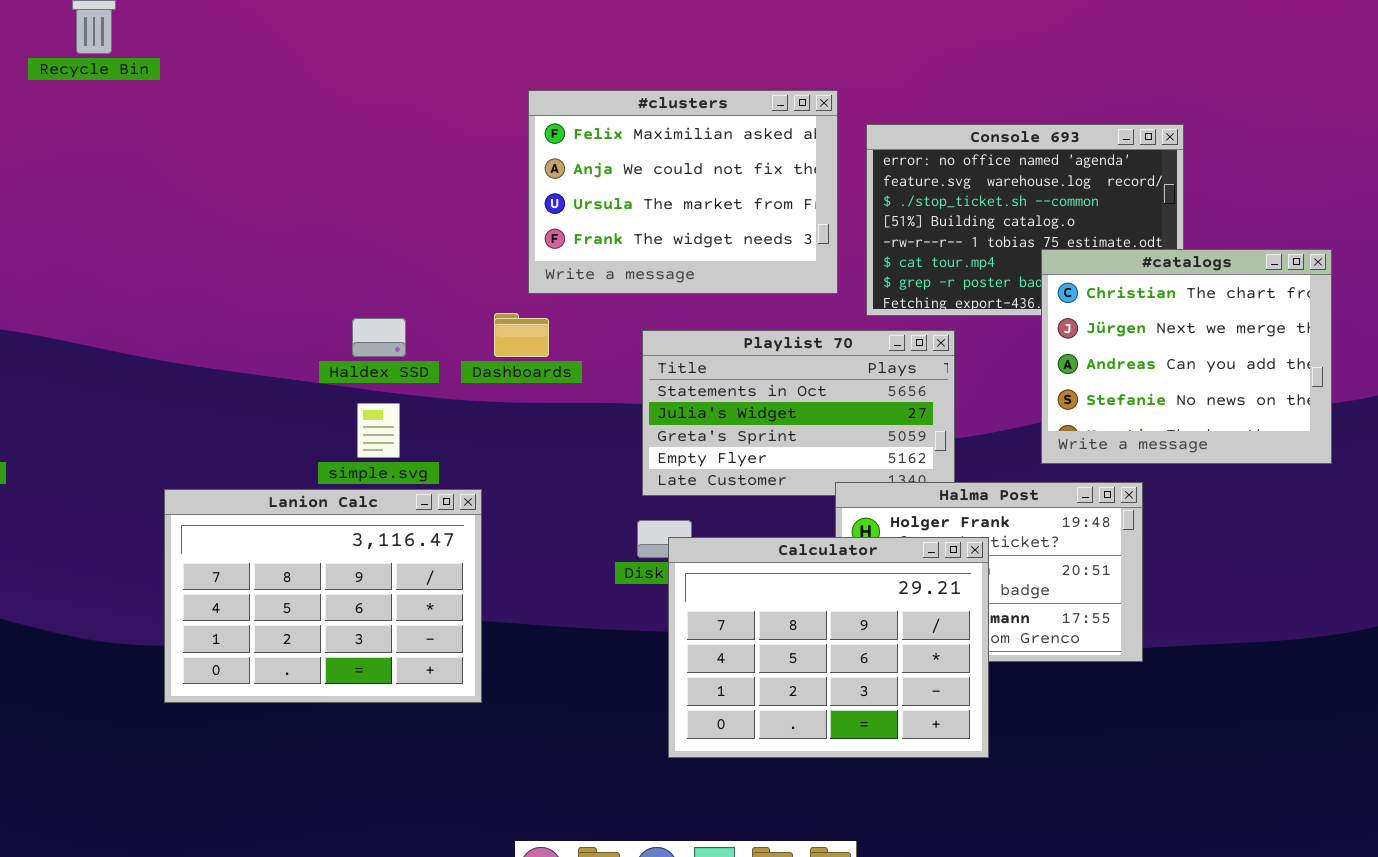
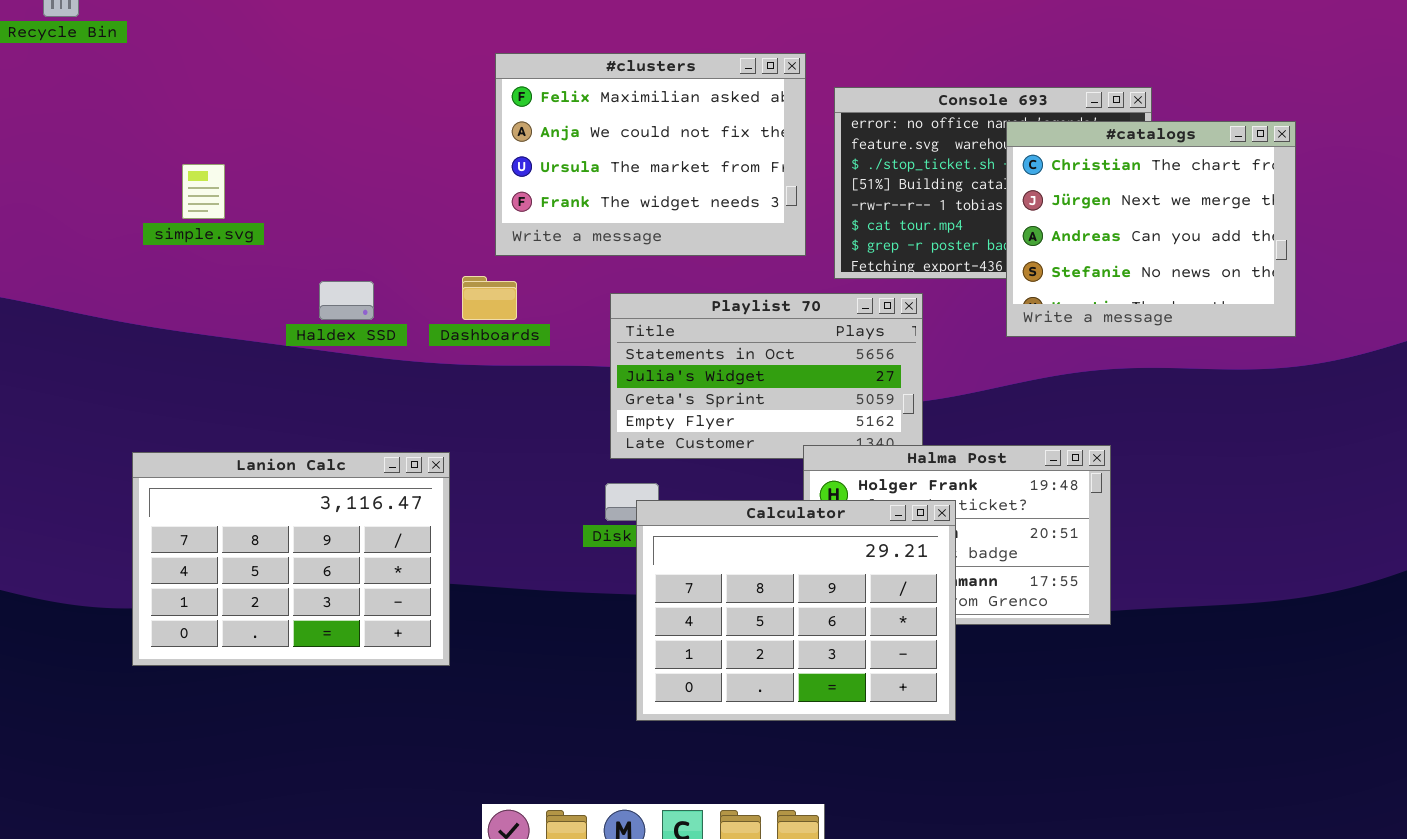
#catalogs: [1041,249,1332,464] -> [1006,121,1296,337], moved
simple.svg: [357,403,400,458] -> [182,164,225,219], moved

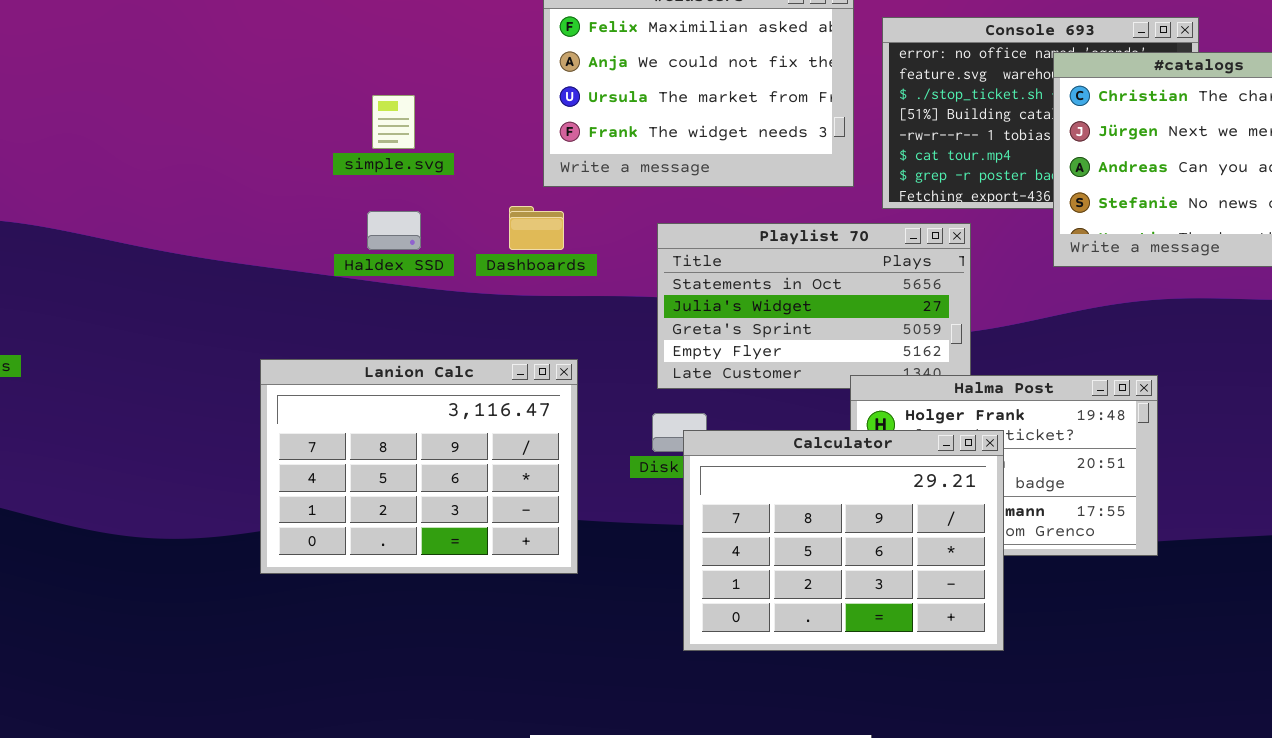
simple.svg: [182,164,225,219] -> [372,95,415,149], moved
Lanion Calc: [132,452,450,666] -> [260,359,578,574], moved

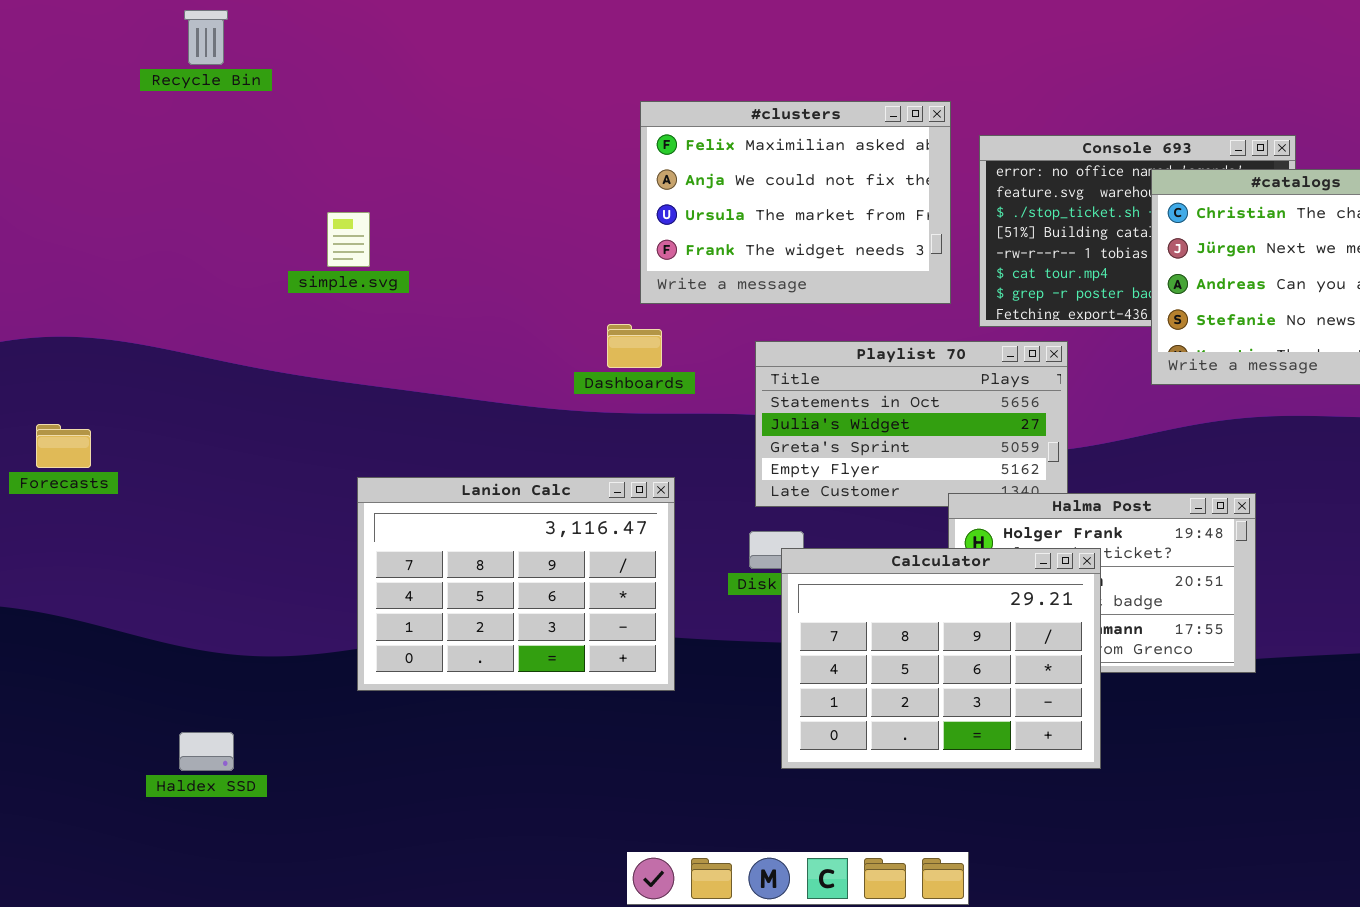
simple.svg: [372,95,415,149] -> [327,212,370,267], moved
Haldex SSD: [367,211,421,250] -> [179,732,234,771], moved

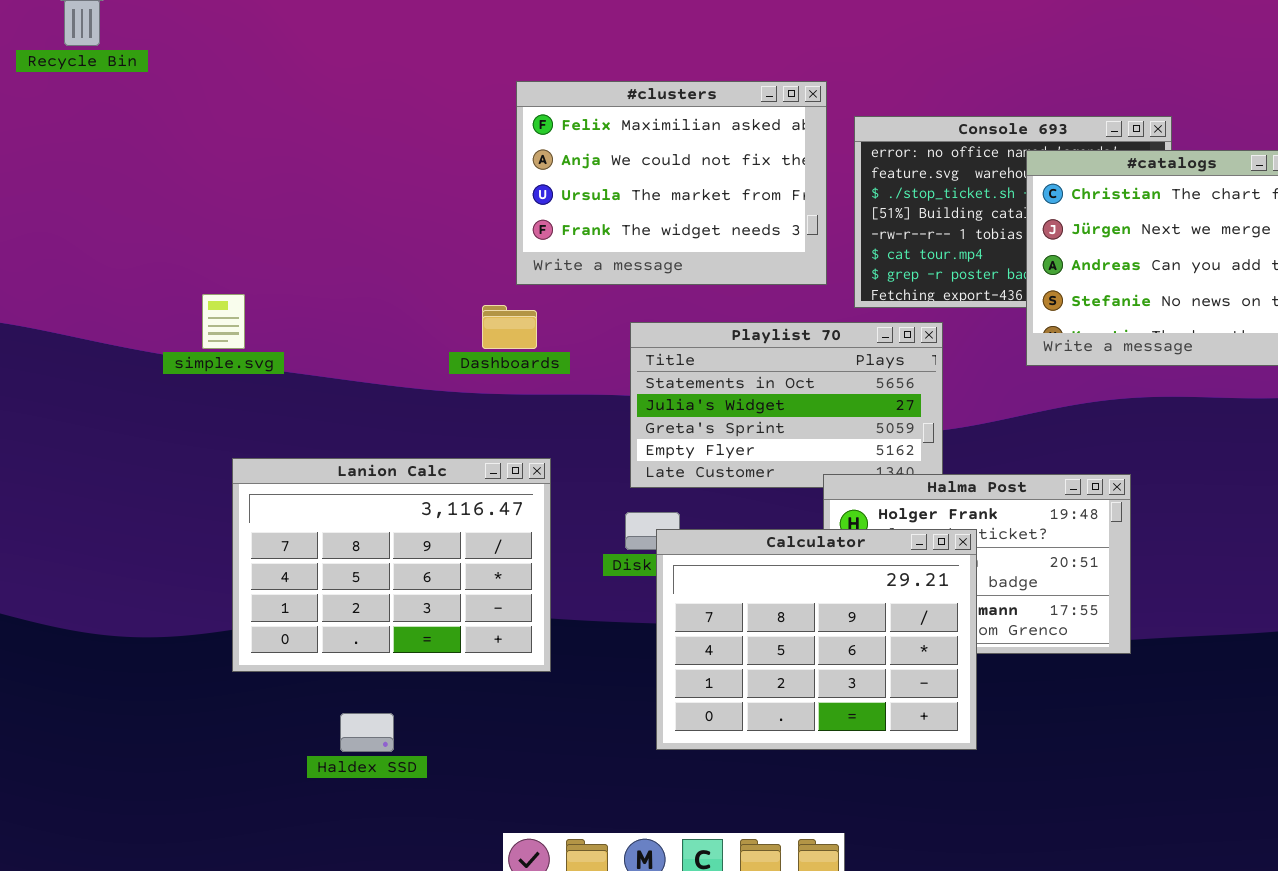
simple.svg: [327,212,370,267] -> [202,294,245,349], moved
Haldex SSD: [179,732,234,771] -> [340,713,394,752], moved

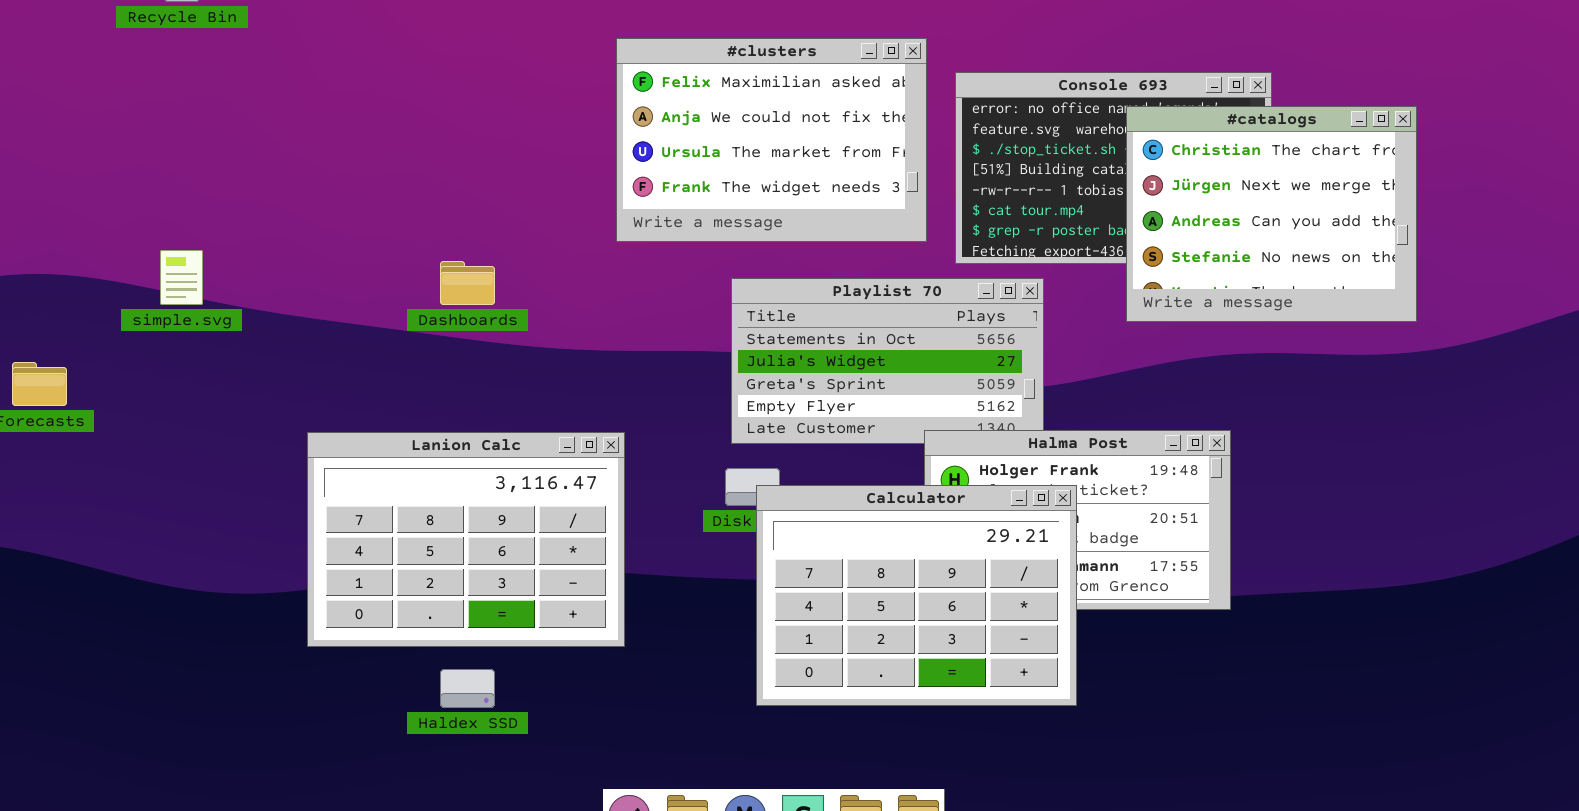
simple.svg: [202,294,245,349] -> [160,250,203,305], moved
Dashboards: [482,305,537,349] -> [440,261,495,305], moved
Lanion Calc: [232,458,551,672] -> [307,432,625,647], moved

